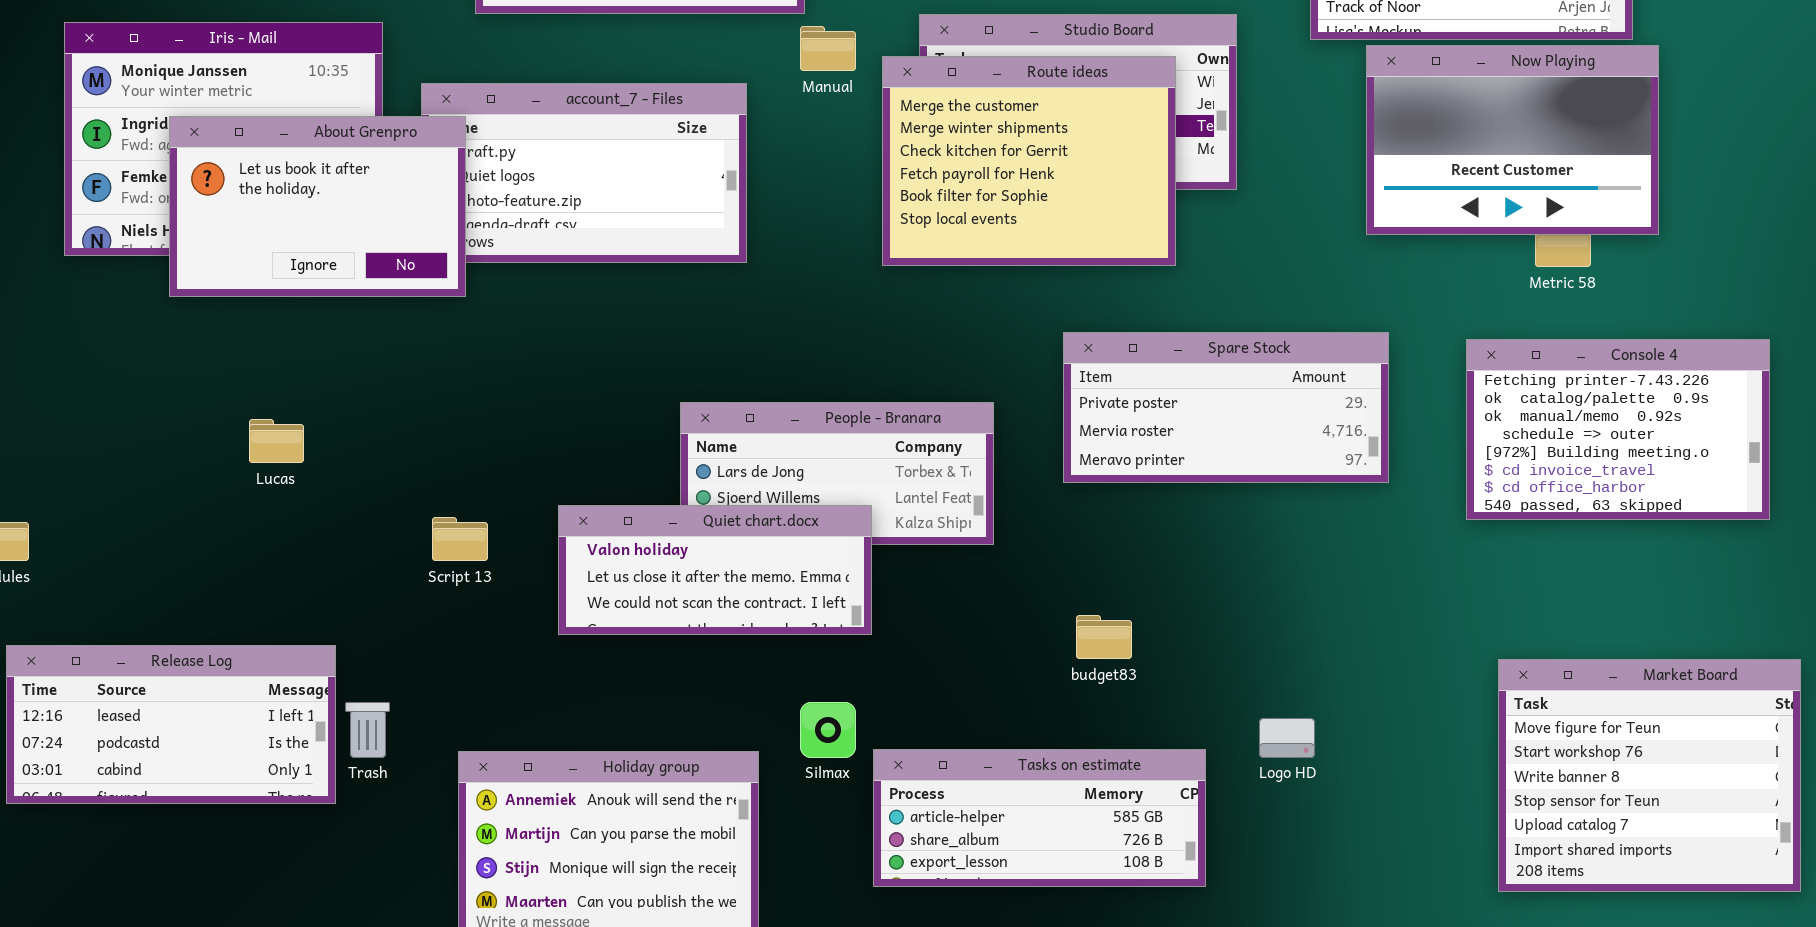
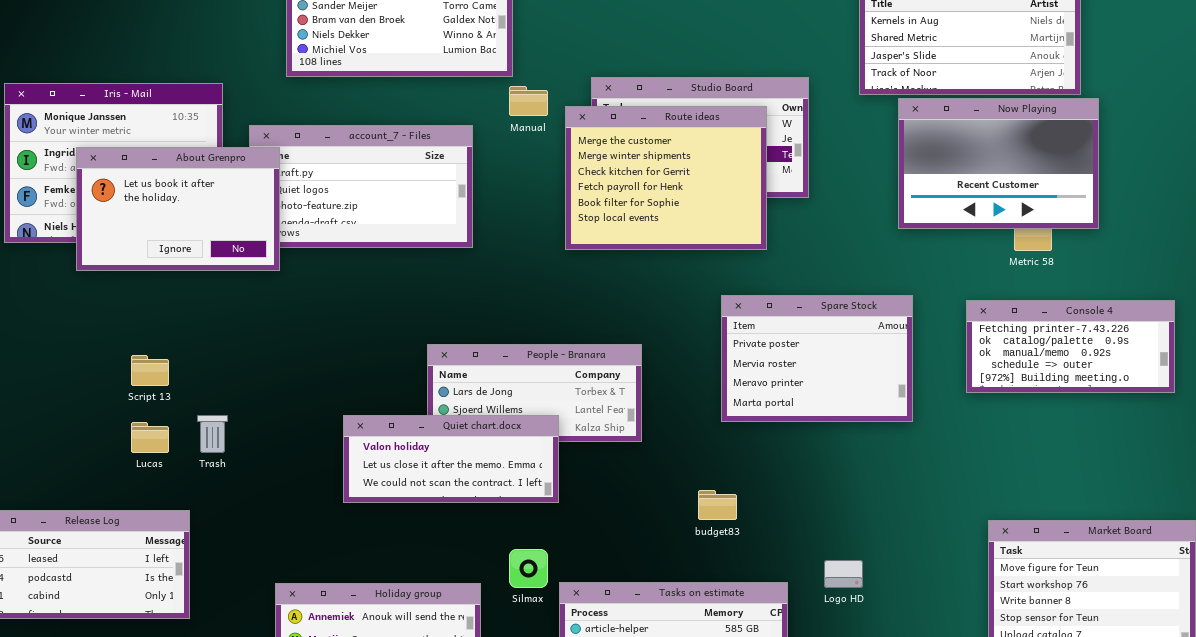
Spare Stock: [1063,332,1389,483] -> [721,295,913,422], resized
Console 4: [1466,339,1770,520] -> [966,300,1175,393], resized
Lucas: [249,419,304,463] -> [131,422,169,453], moved
Script 13: [432,517,488,561] -> [131,355,169,386], moved
Trash: [345,702,390,758] -> [197,415,228,453], moved

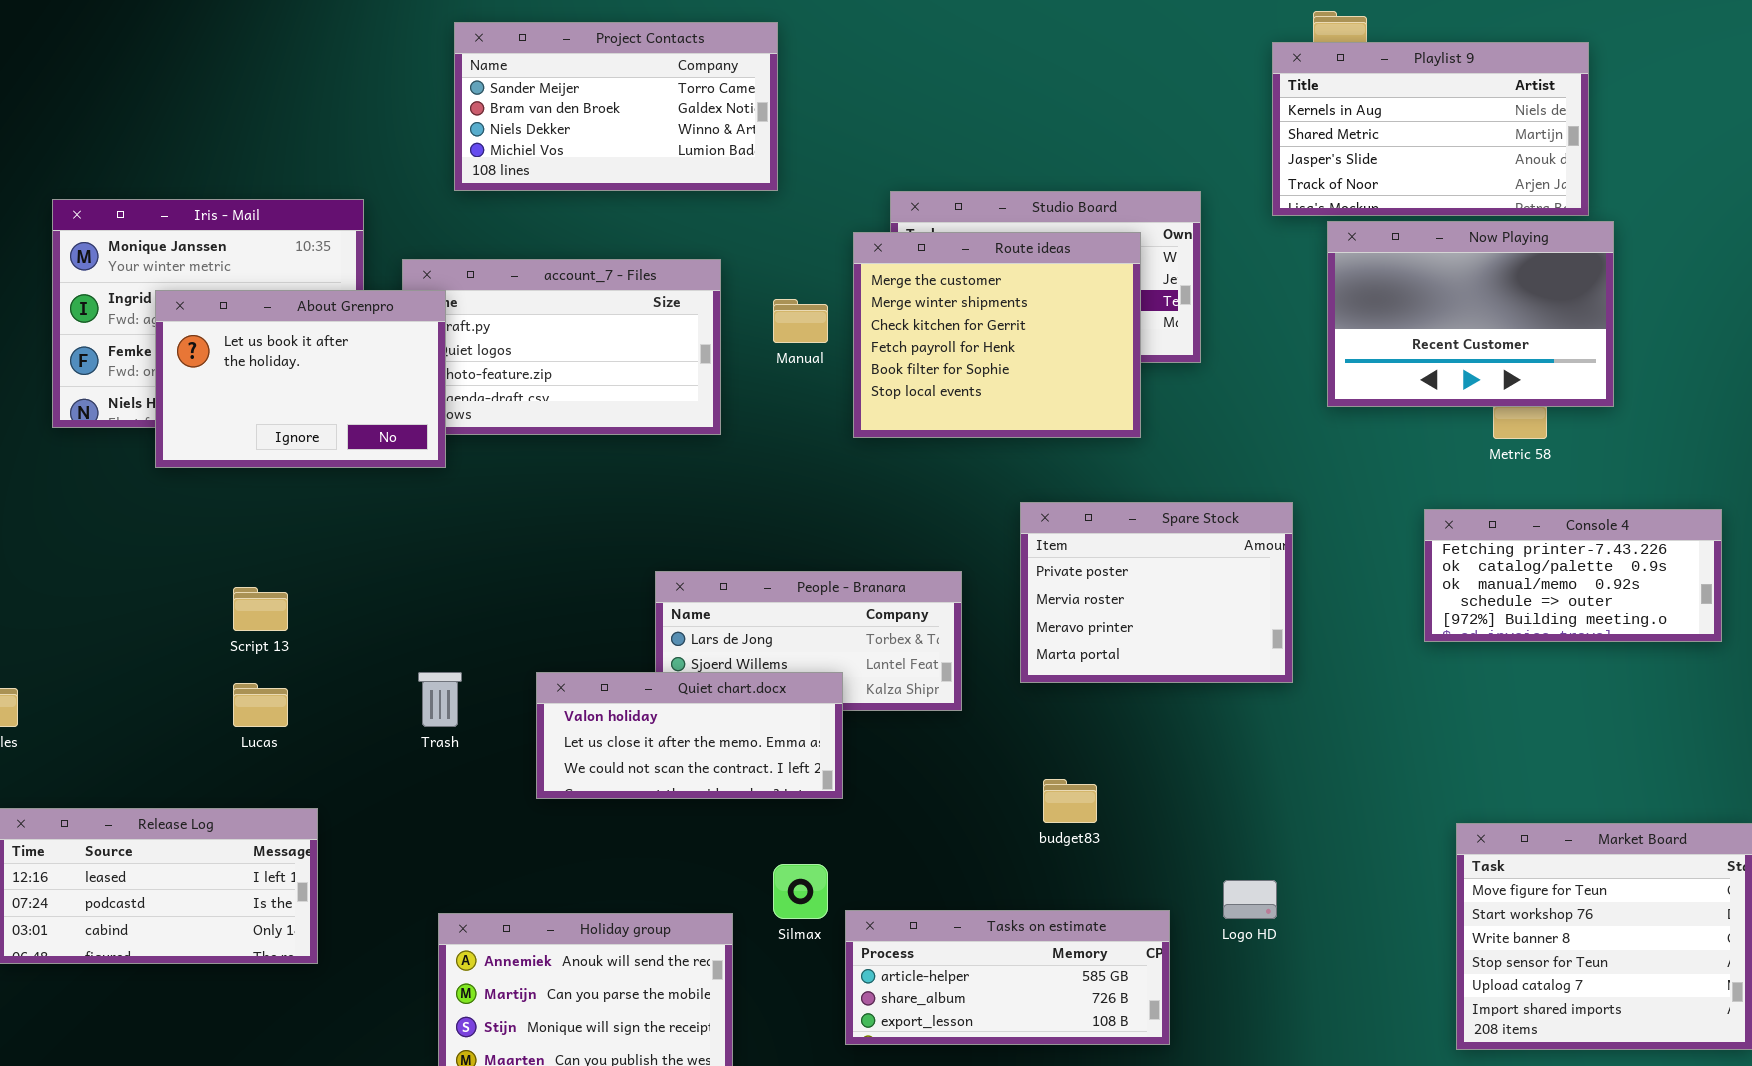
Manual: [509,86,548,116] -> [773,299,828,343], moved
Spare Stock: [721,295,913,422] -> [1020,502,1293,683], moved
Trash: [197,415,228,453] -> [418,672,462,727], moved

